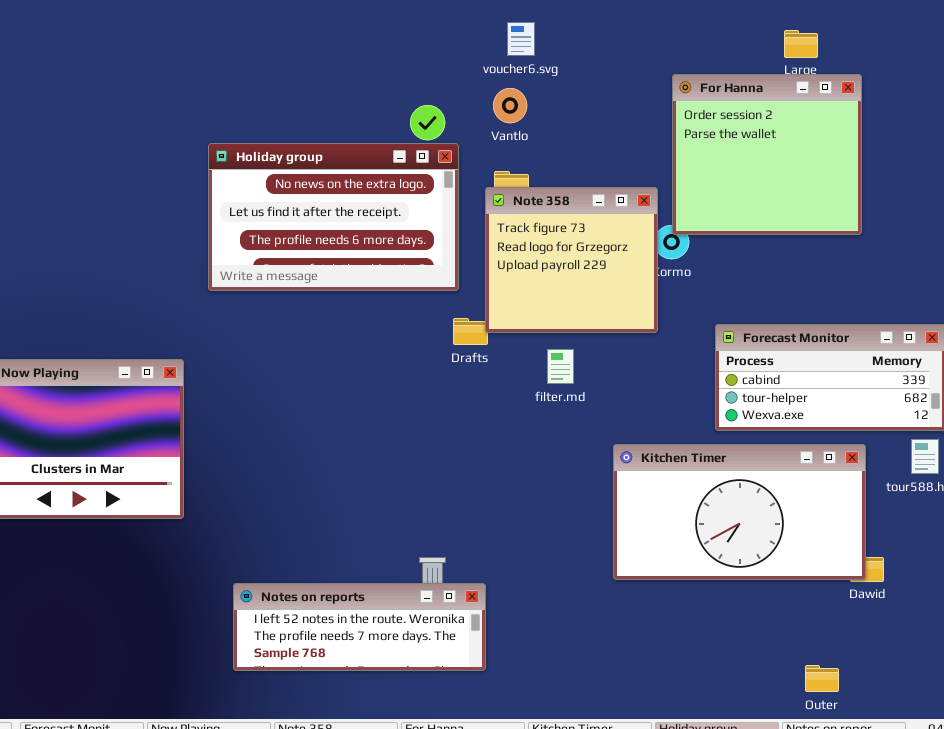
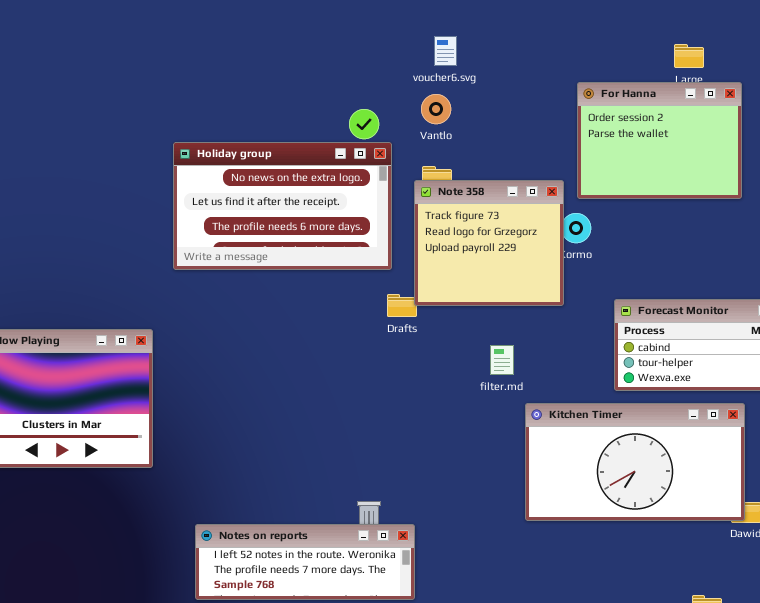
For Hanna: [672,74,862,235] -> [577,82,742,199], resized
filter.md: [547,349,574,384] -> [490,345,514,375], moved

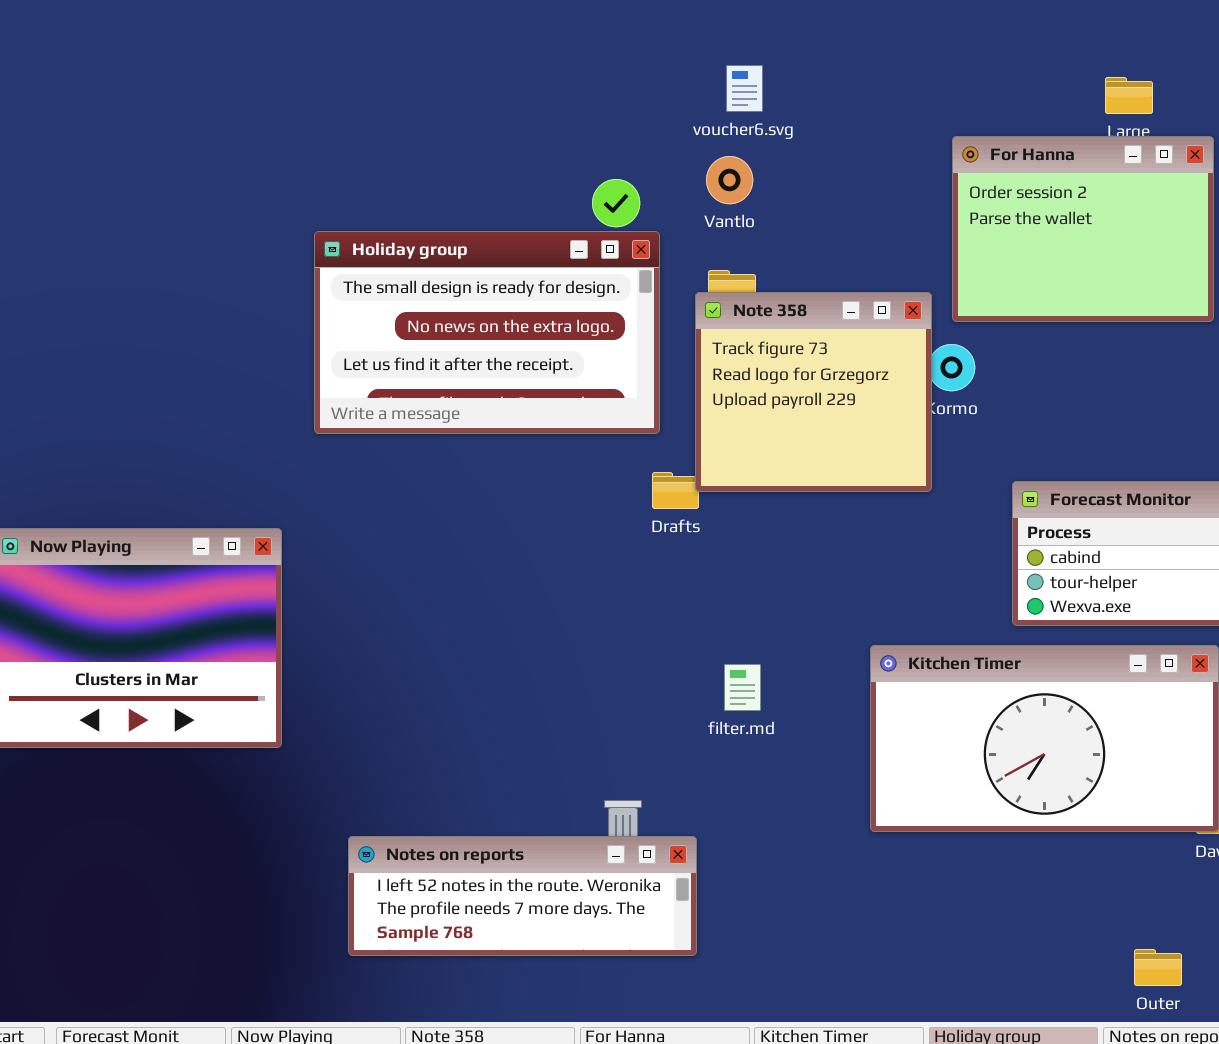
Holiday group: [173,142,392,270] -> [314,231,660,434], scrolled up 1 row
filter.md: [490,345,514,375] -> [724,664,761,711], moved

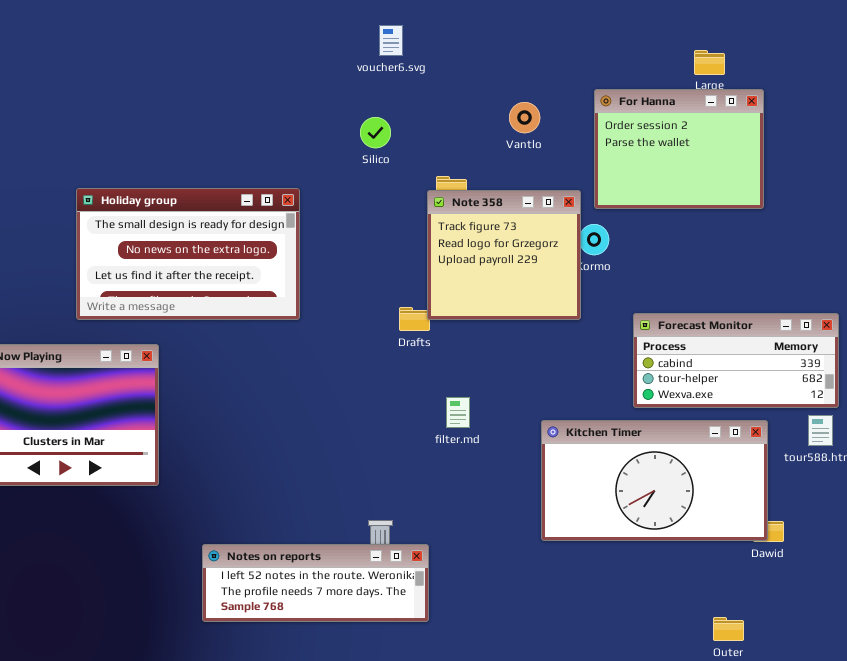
voucher6.svg: [726,65,763,112] -> [379,25,403,56], moved
Vantlo: [706,156,753,204] -> [509,102,540,133], moved
Holiday group: [314,231,660,434] -> [76,188,300,320], moved
filter.md: [724,664,761,711] -> [446,397,470,428], moved

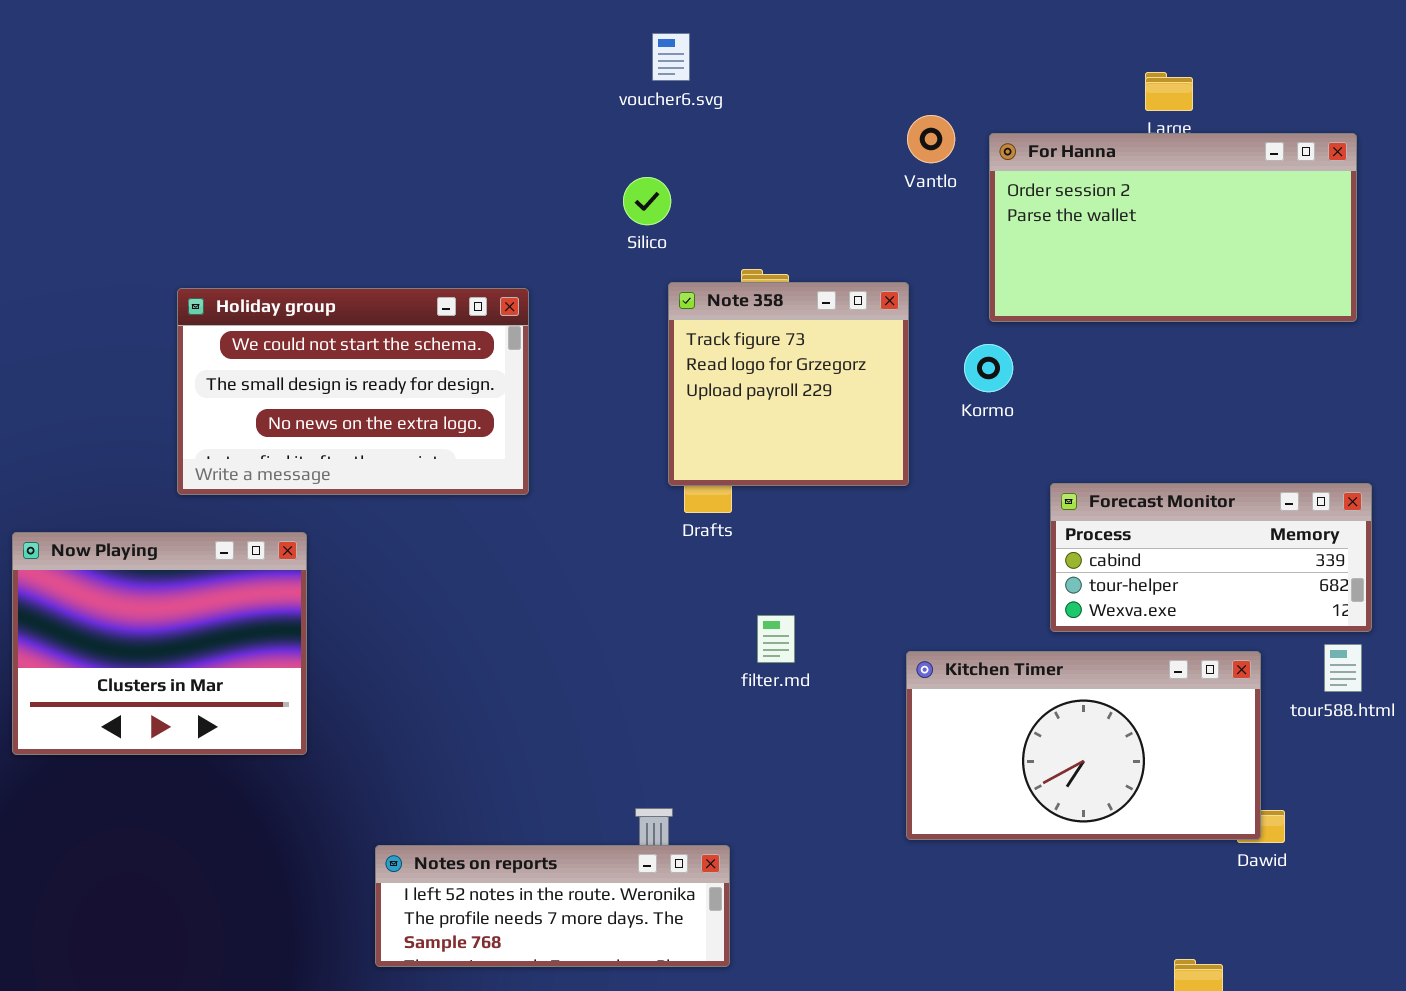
For Hanna: [594,89,764,209] -> [989,133,1357,322], resized
Vantlo: [509,102,540,133] -> [907,115,955,163], moved
Holiday group: [76,188,300,320] -> [177,288,529,495], scrolled up 1 row
Note 358: [427,190,581,320] -> [668,282,909,486], moved

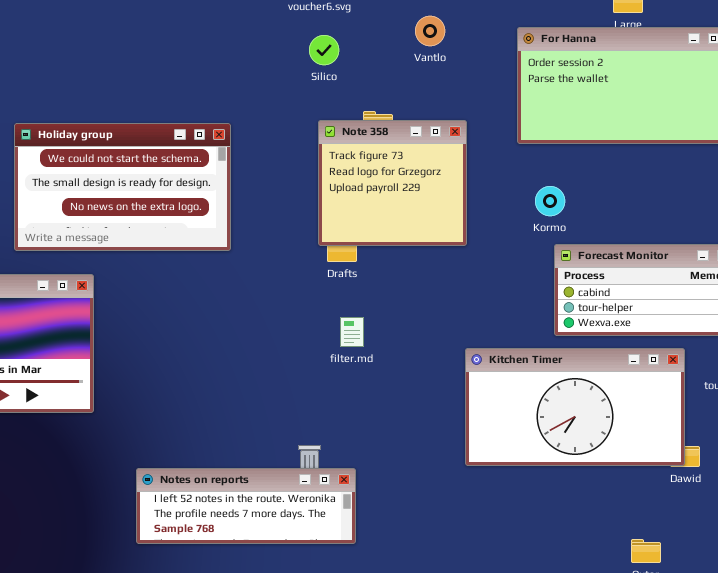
Vantlo: [907,115,955,163] -> [415,16,445,46], moved
Silico: [623,177,671,225] -> [309,35,339,65], moved
Kormo: [964,344,1013,392] -> [535,186,565,216], moved
filter.md: [757,615,795,663] -> [340,317,364,347], moved

